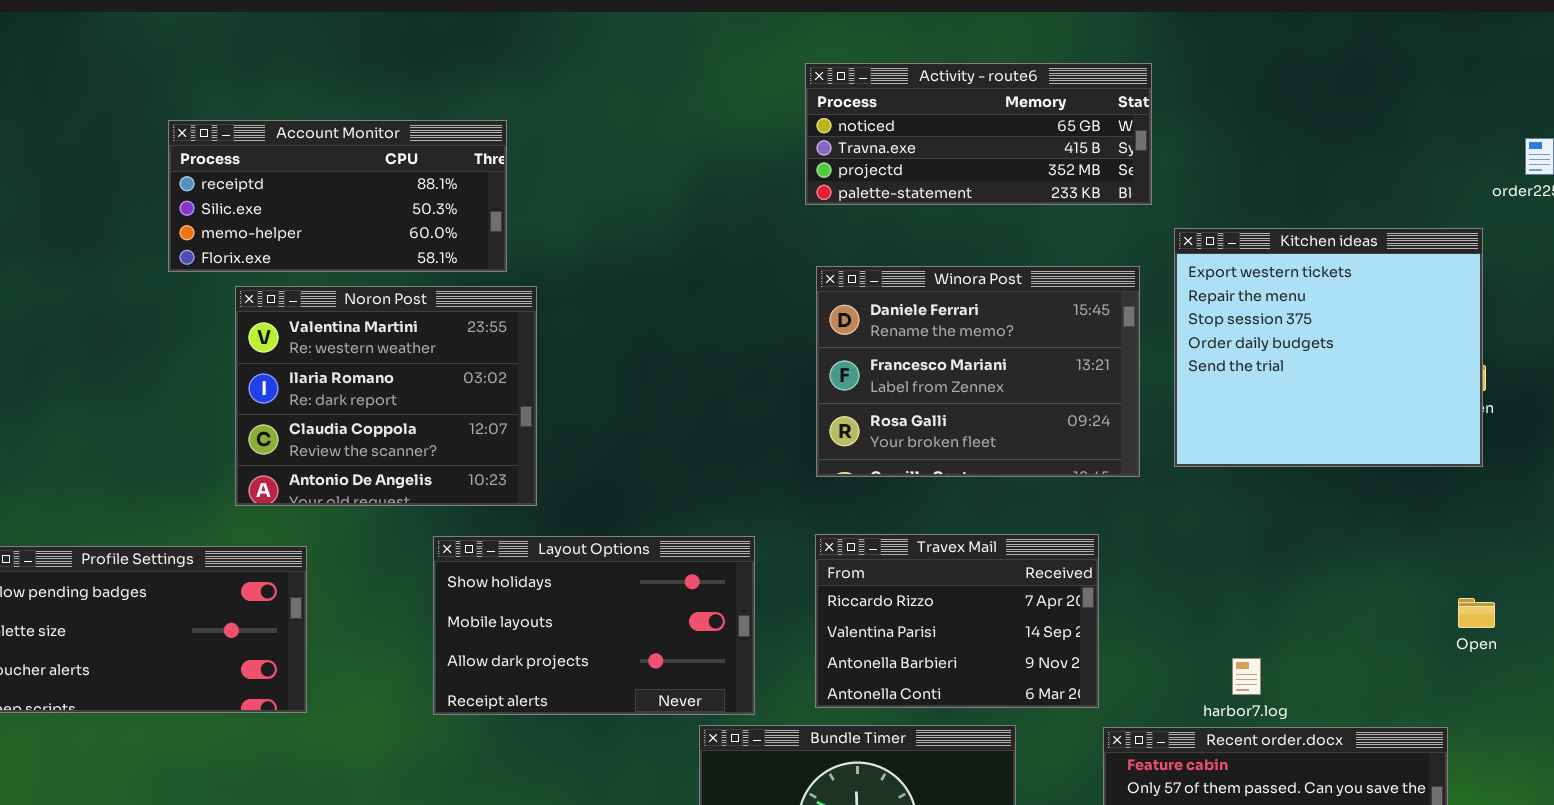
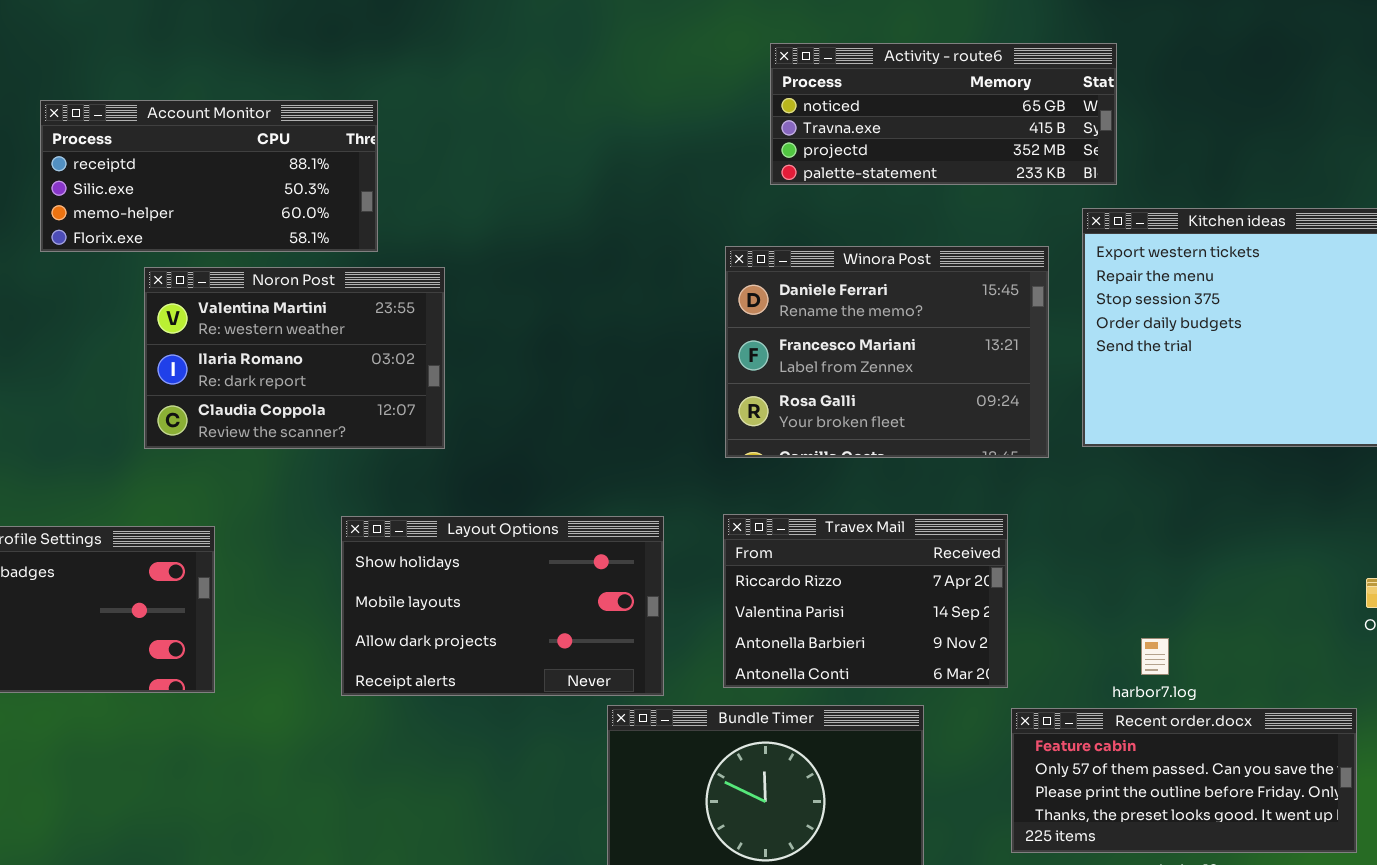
Activity - route6: [805,63,1152,205] -> [770,43,1117,185], moved
Account Monitor: [168,120,507,272] -> [40,100,378,252], moved
Noron Post: [235,286,537,506] -> [144,267,445,449], resized

